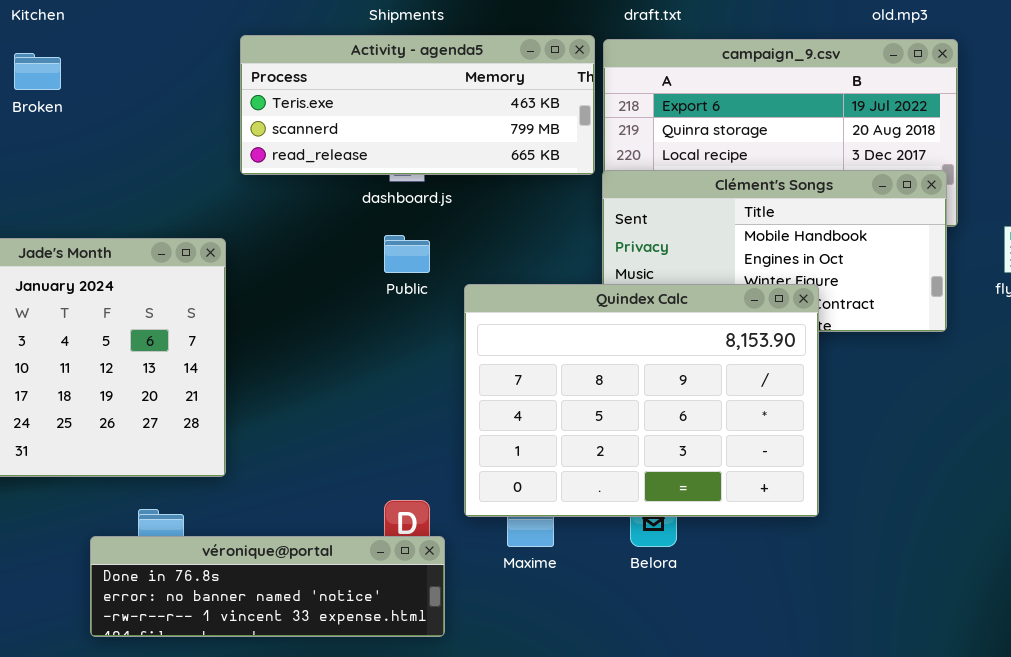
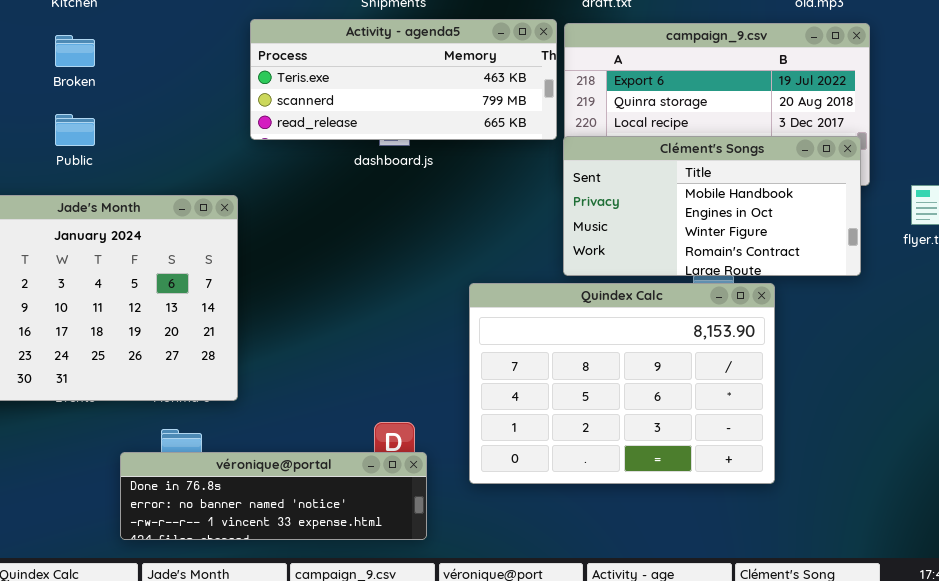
Public: [384,235,430,273] -> [55,114,95,146], moved
Quindex Calc: [464,284,819,517] -> [469,283,775,484], moved

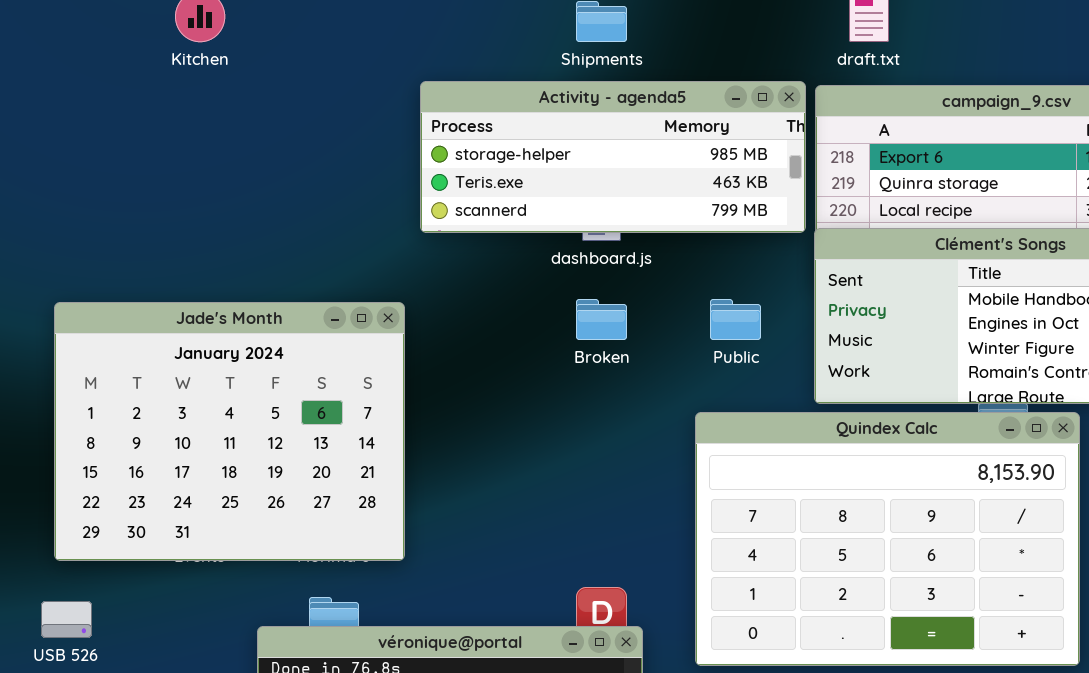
Activity - agenda5: [250,19,557,140] -> [420,81,806,233], scrolled up 1 row
Broken: [55,35,95,67] -> [576,299,627,340], moved
Public: [55,114,95,146] -> [710,299,761,340], moved

